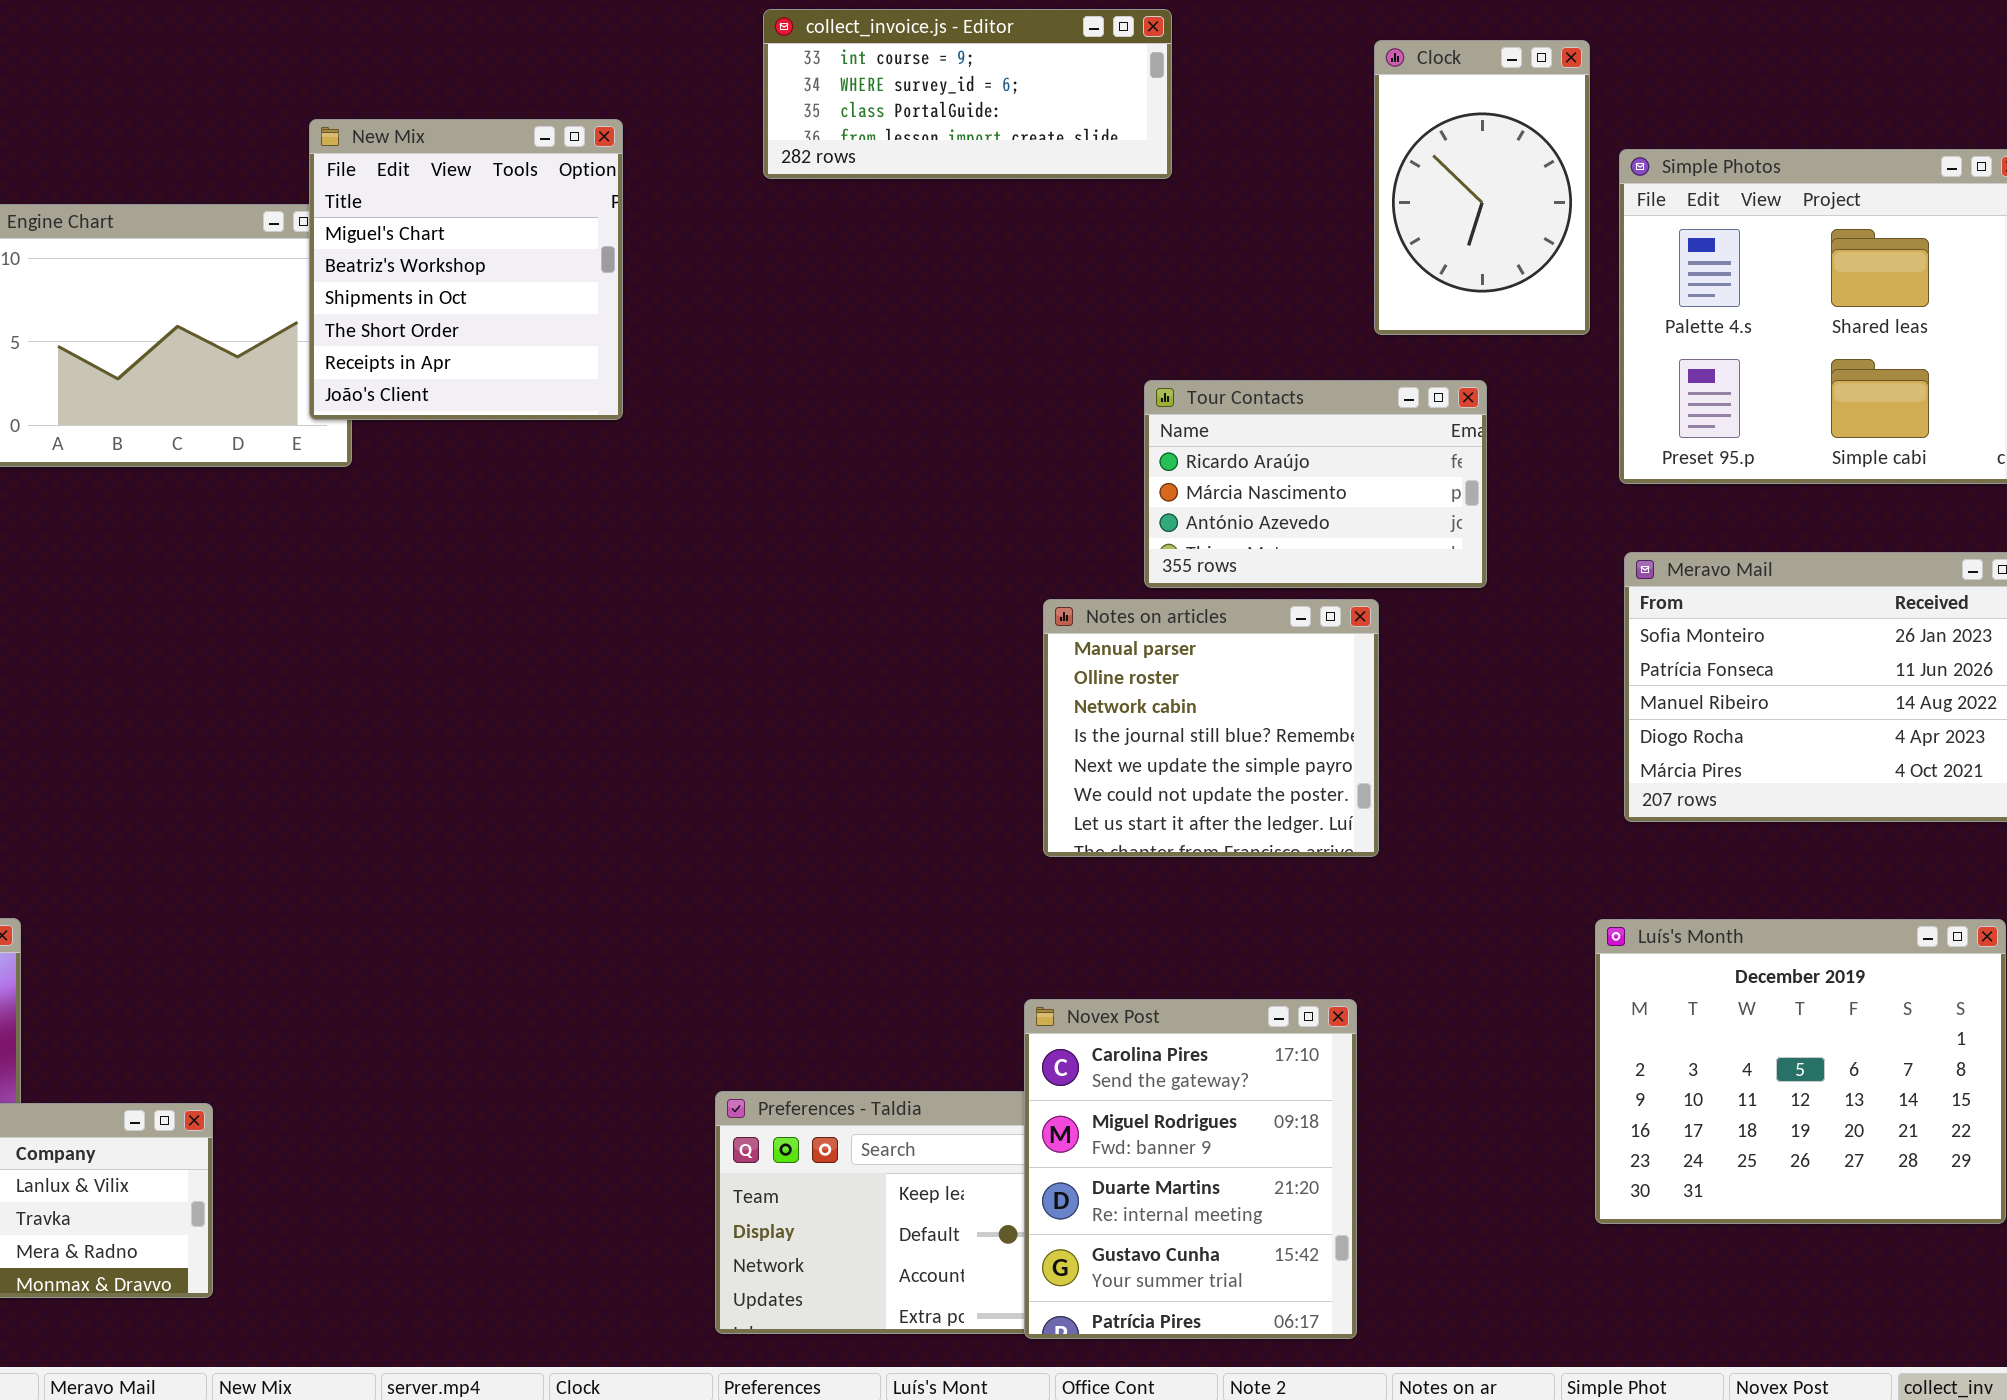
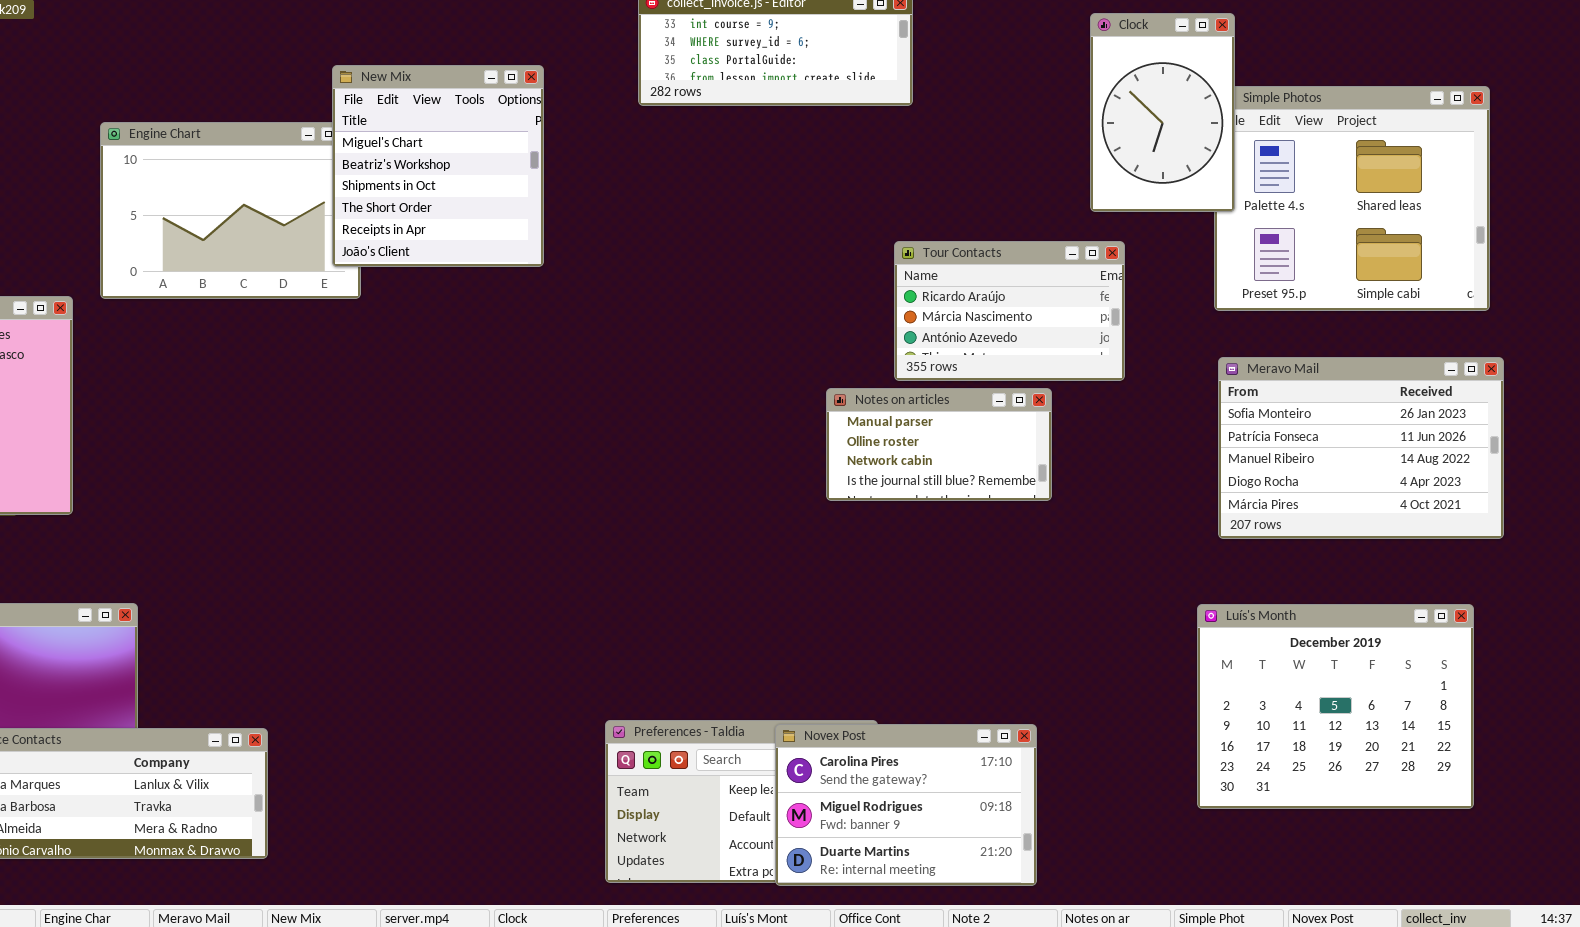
Clock: [1374,40,1590,335] -> [1090,13,1235,212], moved
Notes on articles: [1043,599,1379,857] -> [826,388,1052,501], resized
Novex Post: [1024,999,1357,1339] -> [775,724,1037,886], resized

